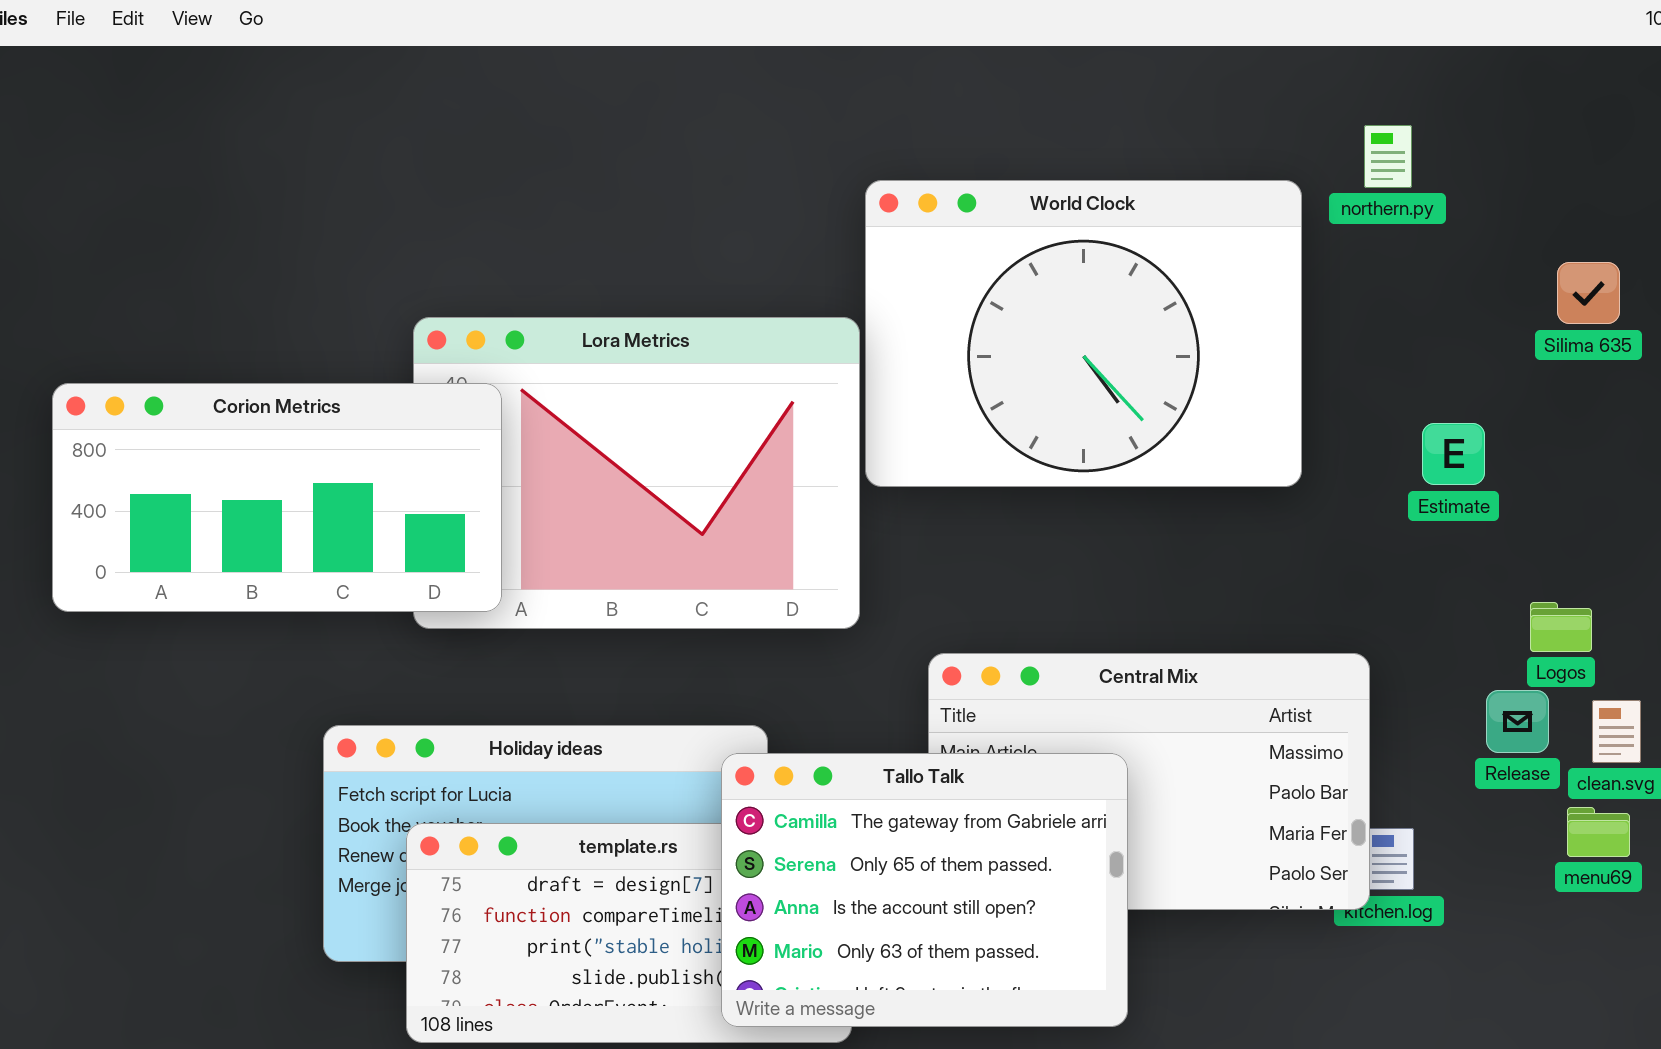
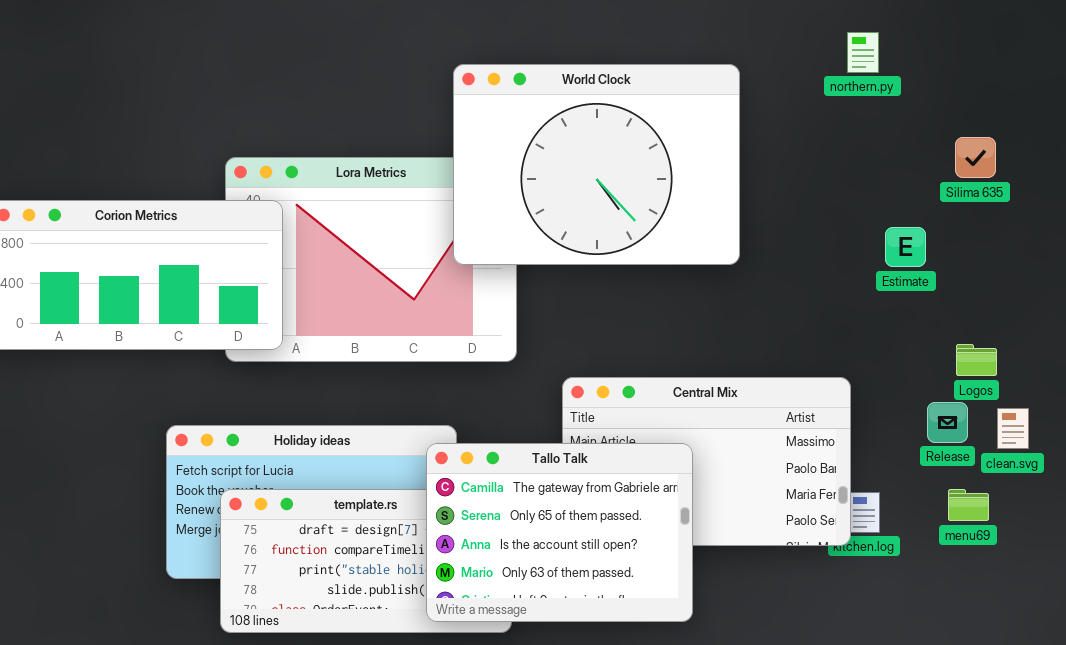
World Clock: [865,180,1302,487] -> [453,64,740,265], moved
Silima 635: [1557,262,1620,324] -> [955,137,996,178], moved
menu69: [1567,807,1630,857] -> [948,489,989,521], moved

